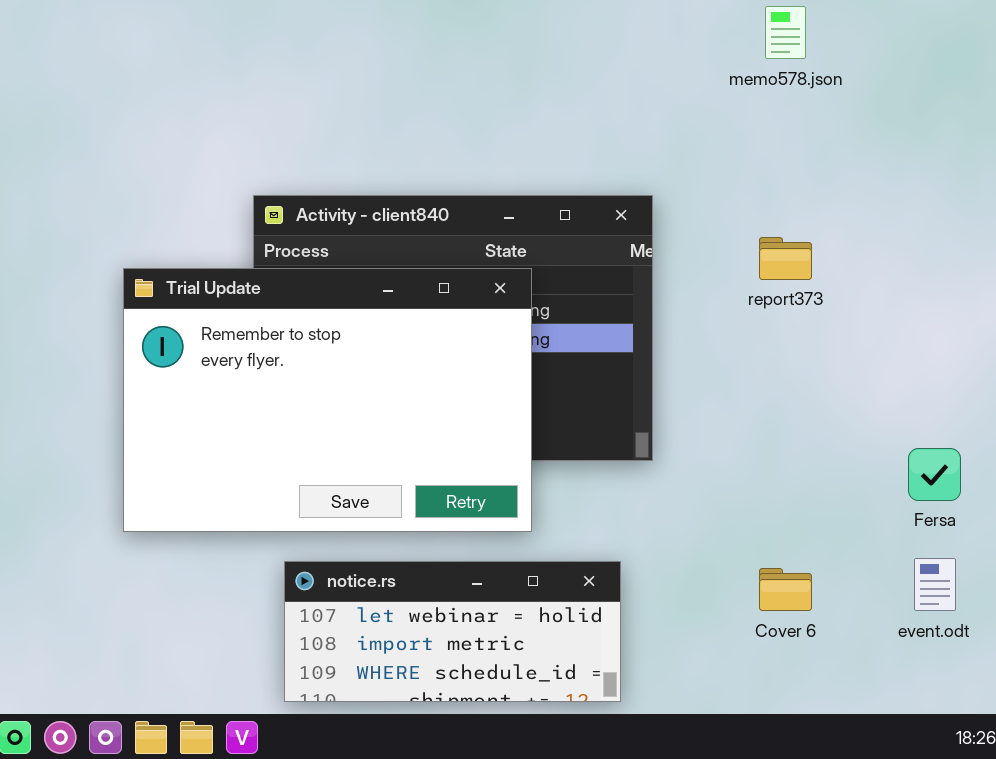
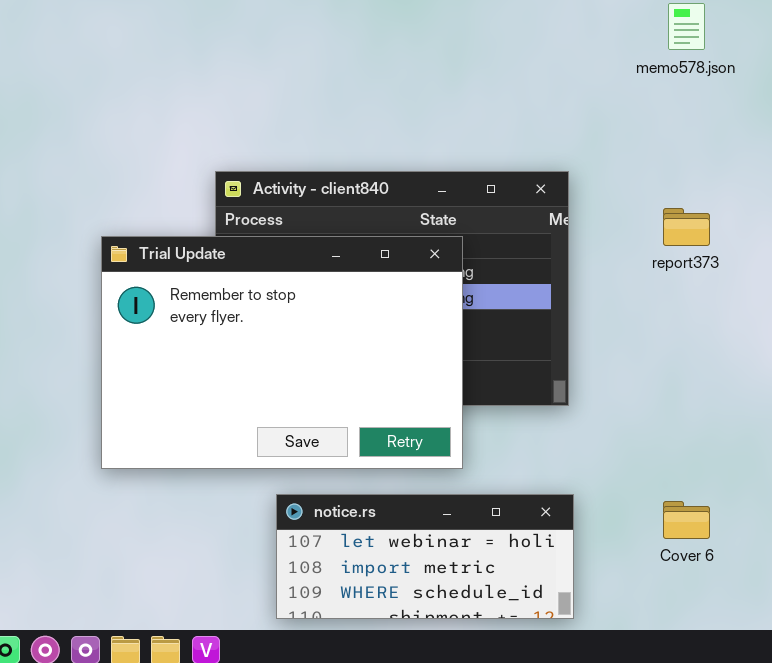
notice.rs: [284,561,621,702] -> [276,494,574,619], moved

